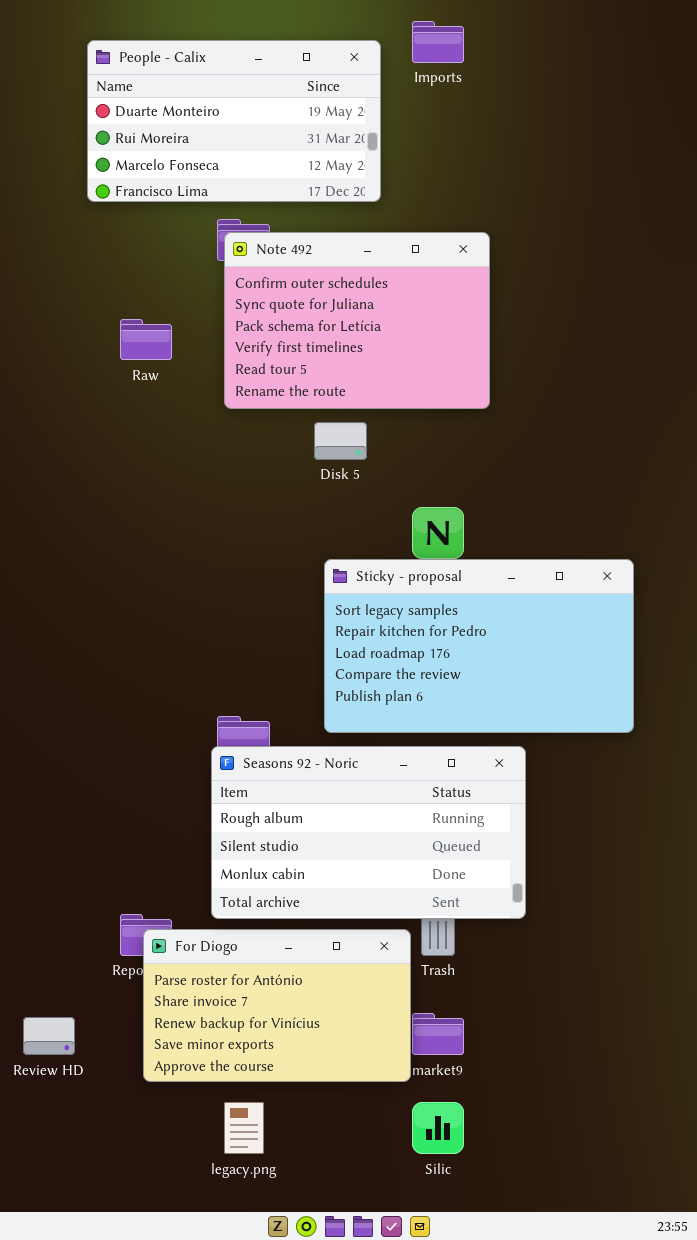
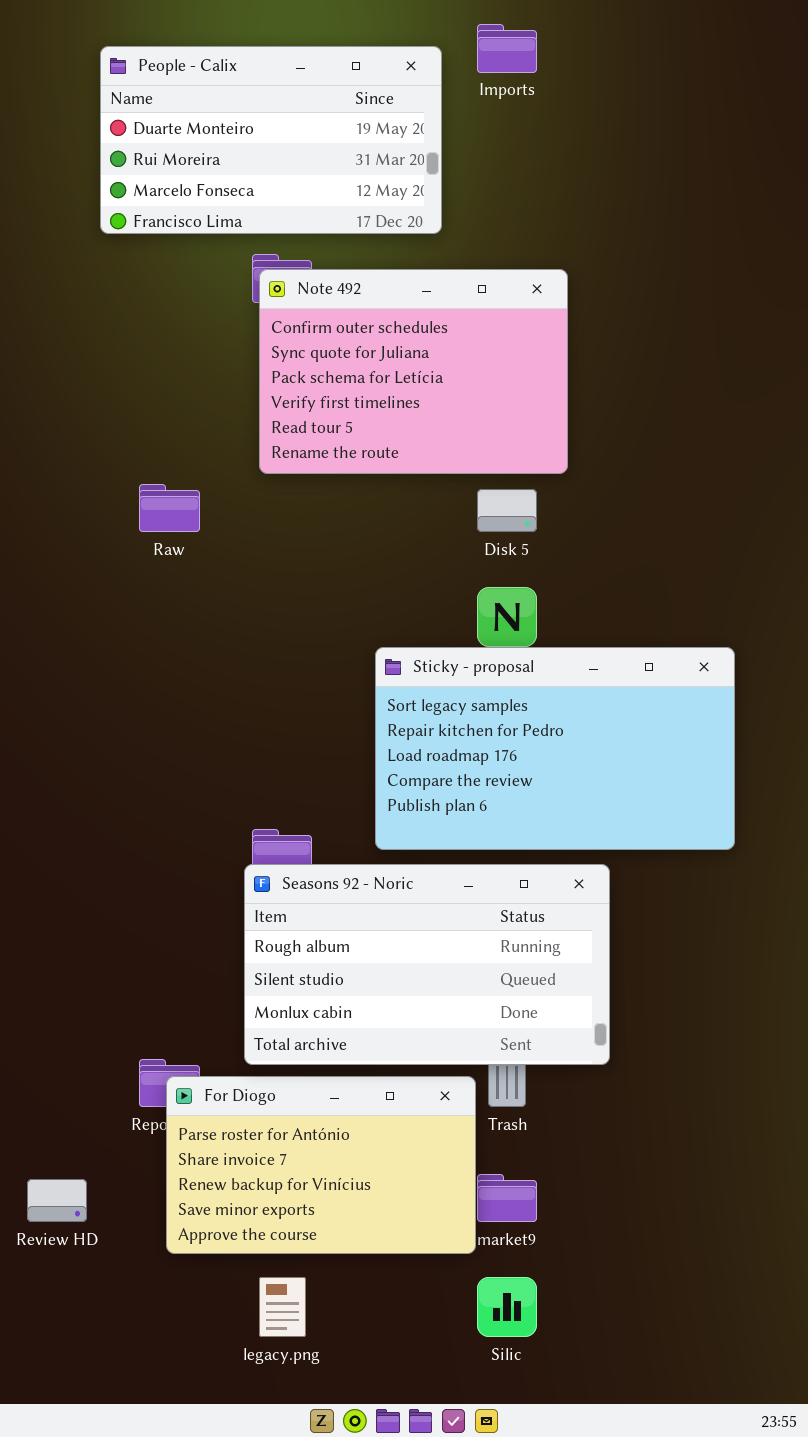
Raw: [120,319,172,360] -> [139,484,200,532], moved
Disk 5: [314,422,367,460] -> [477,489,537,532], moved

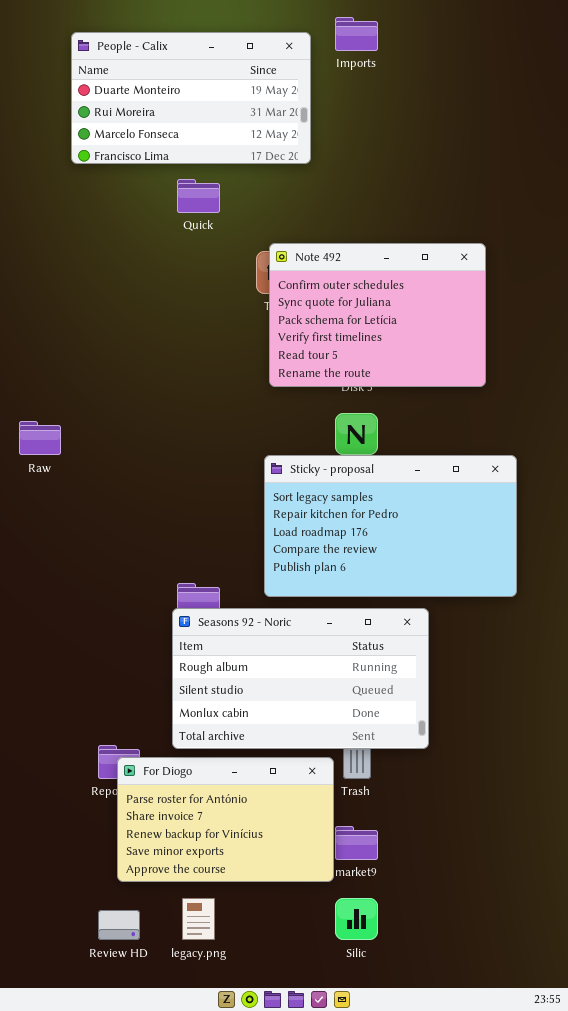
Note 492: [259,269,568,474] -> [269,243,486,387], moved
Raw: [139,484,200,532] -> [19,421,61,455], moved
Review HD: [27,1179,87,1222] -> [98,910,140,940], moved

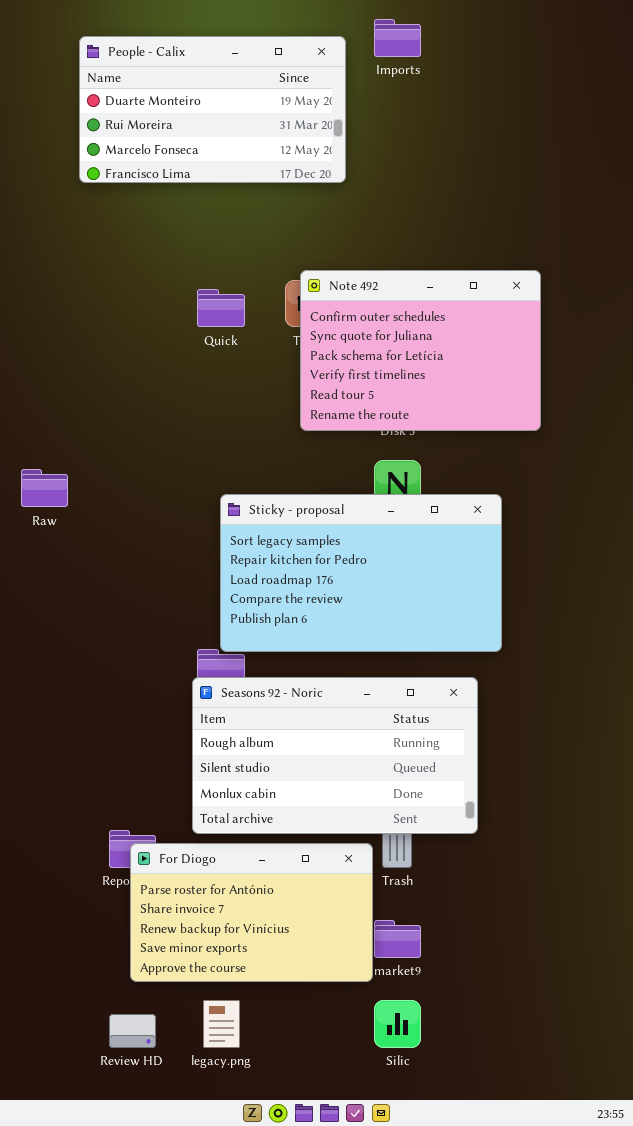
Quick: [177,179,220,213] -> [197,289,245,327], moved
Sticky - proposal: [264,455,517,597] -> [220,494,502,652], moved

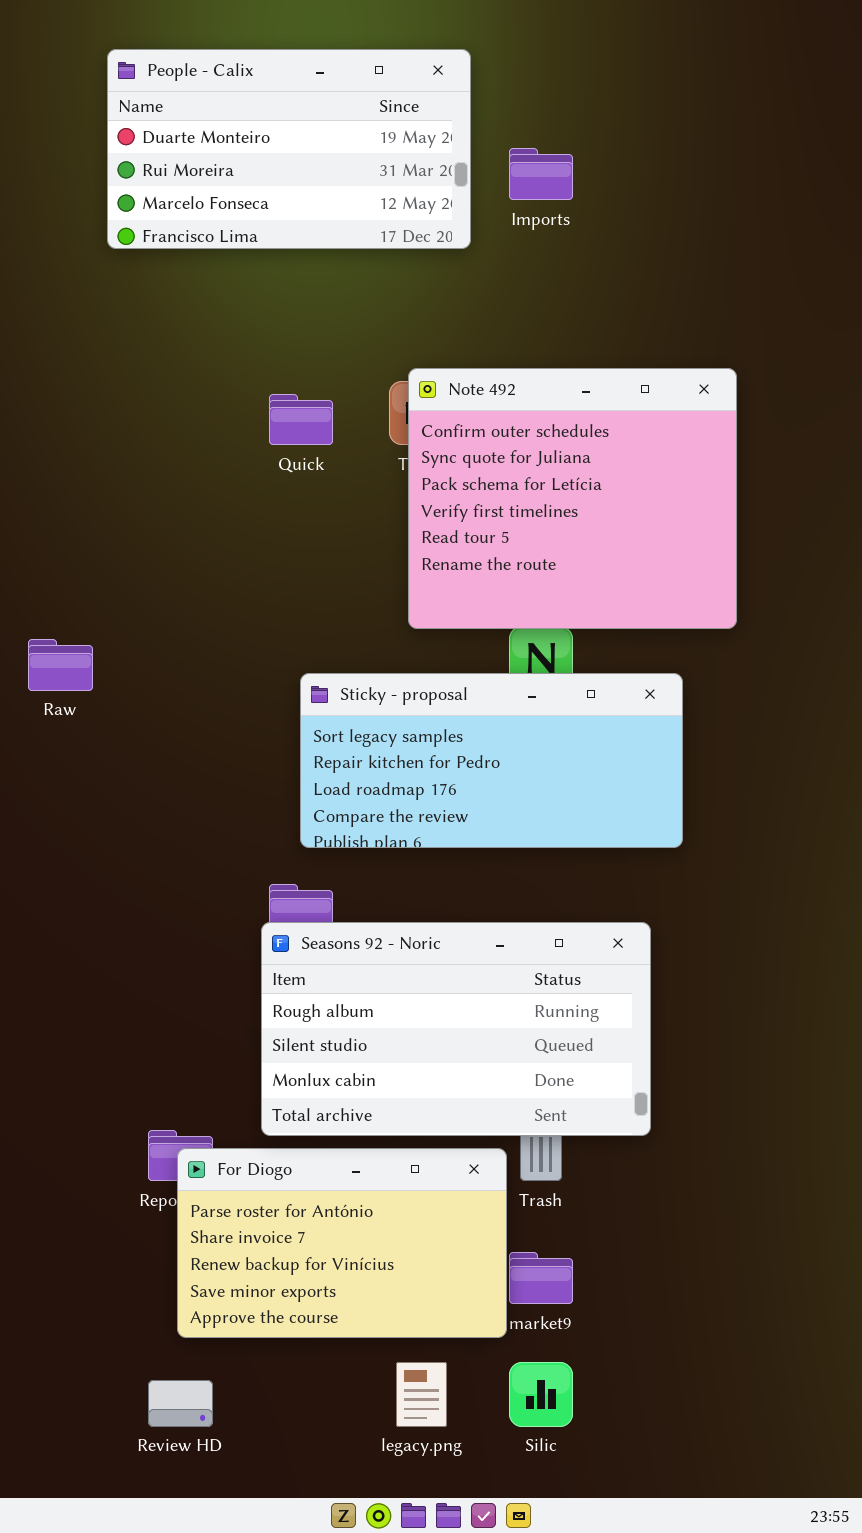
Imports: [374,19,421,57] -> [509,148,573,200], moved
Note 492: [300,270,541,431] -> [408,368,737,629], resized
Sticky - proposal: [220,494,502,652] -> [300,673,683,848], resized
legacy.png: [203,1000,240,1048] -> [396,1362,447,1427], moved

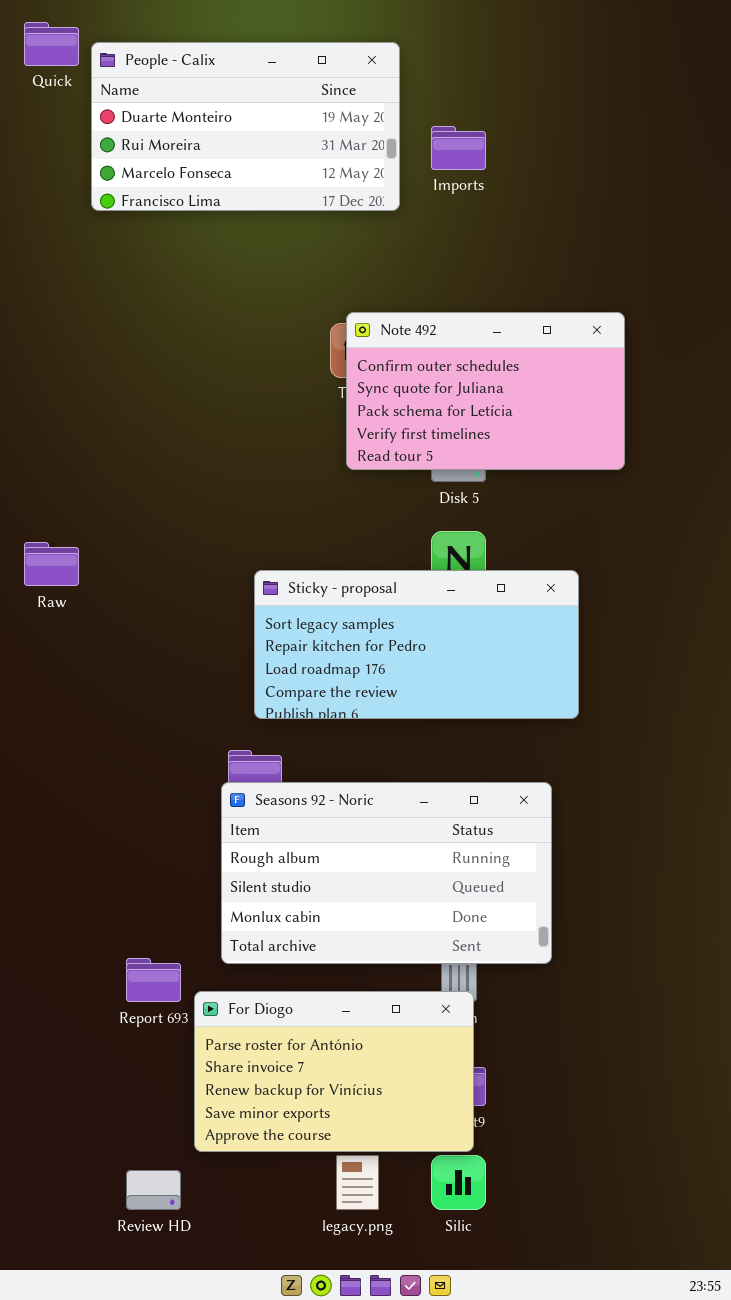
Note 492: [408,368,737,629] -> [346,312,625,470], resized
Quick: [269,394,333,445] -> [24,22,79,66], moved
For Diogo: [177,1148,507,1338] -> [194,991,474,1152], moved

